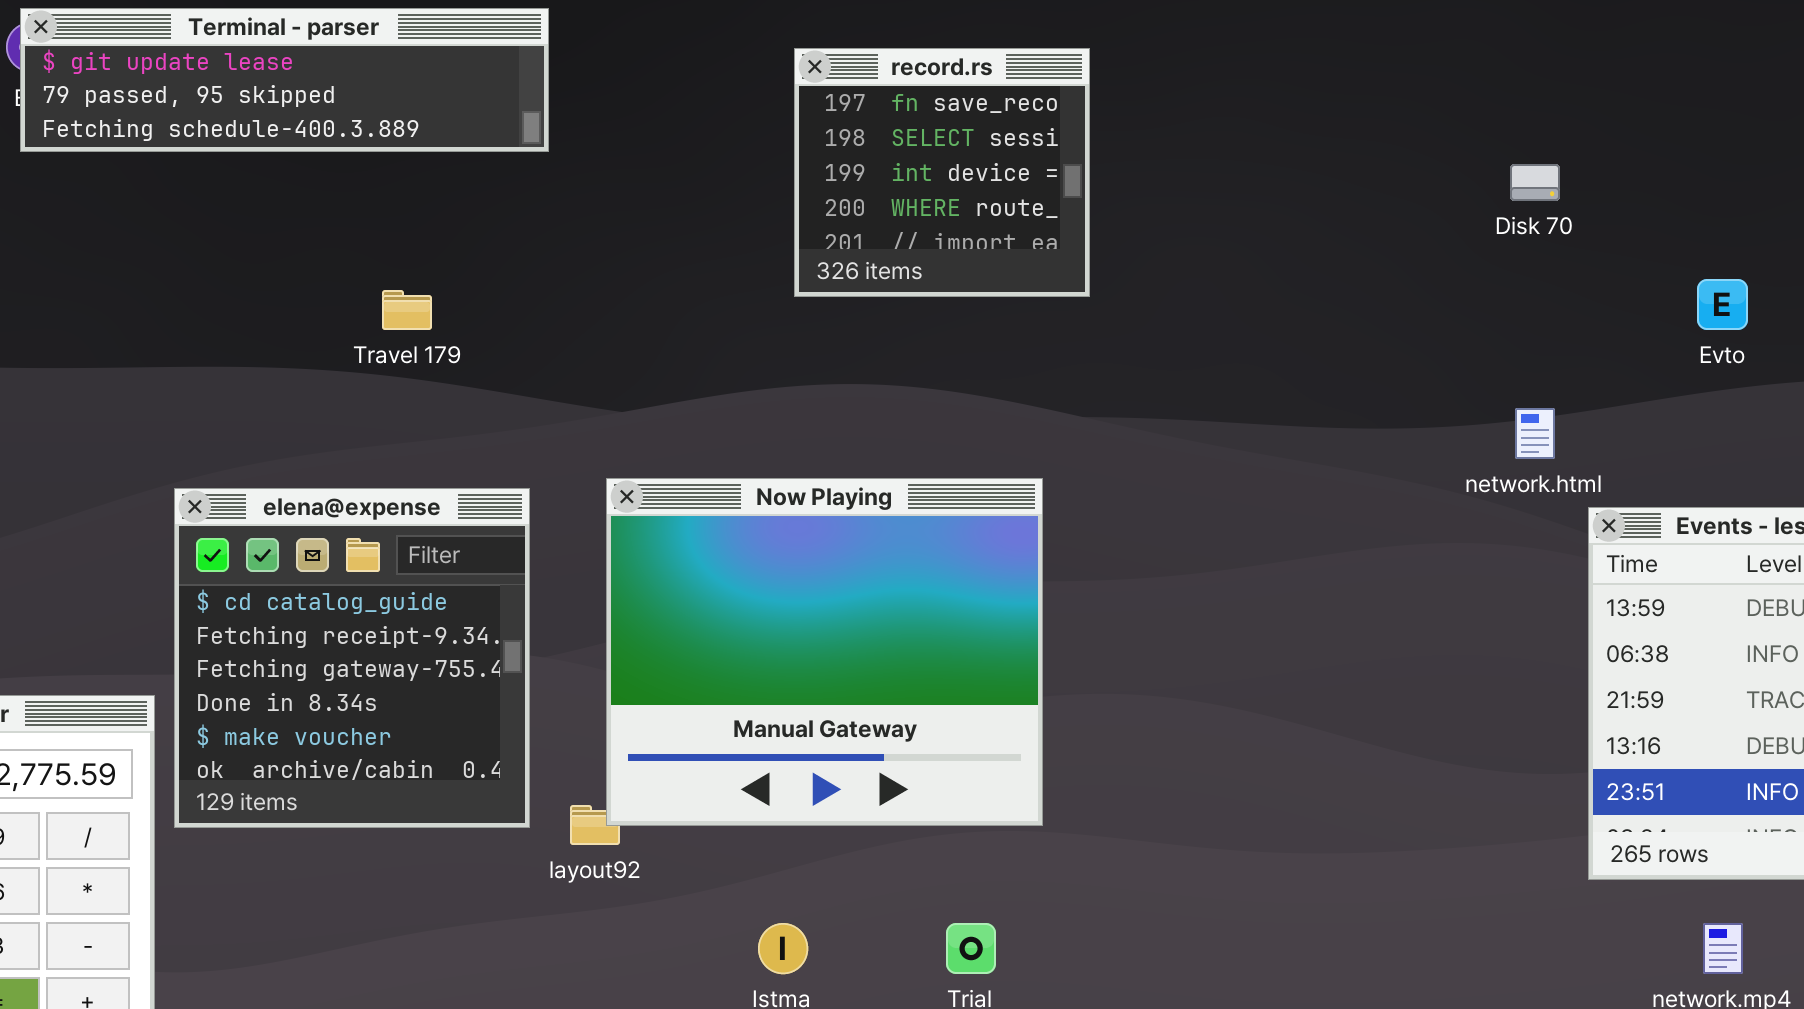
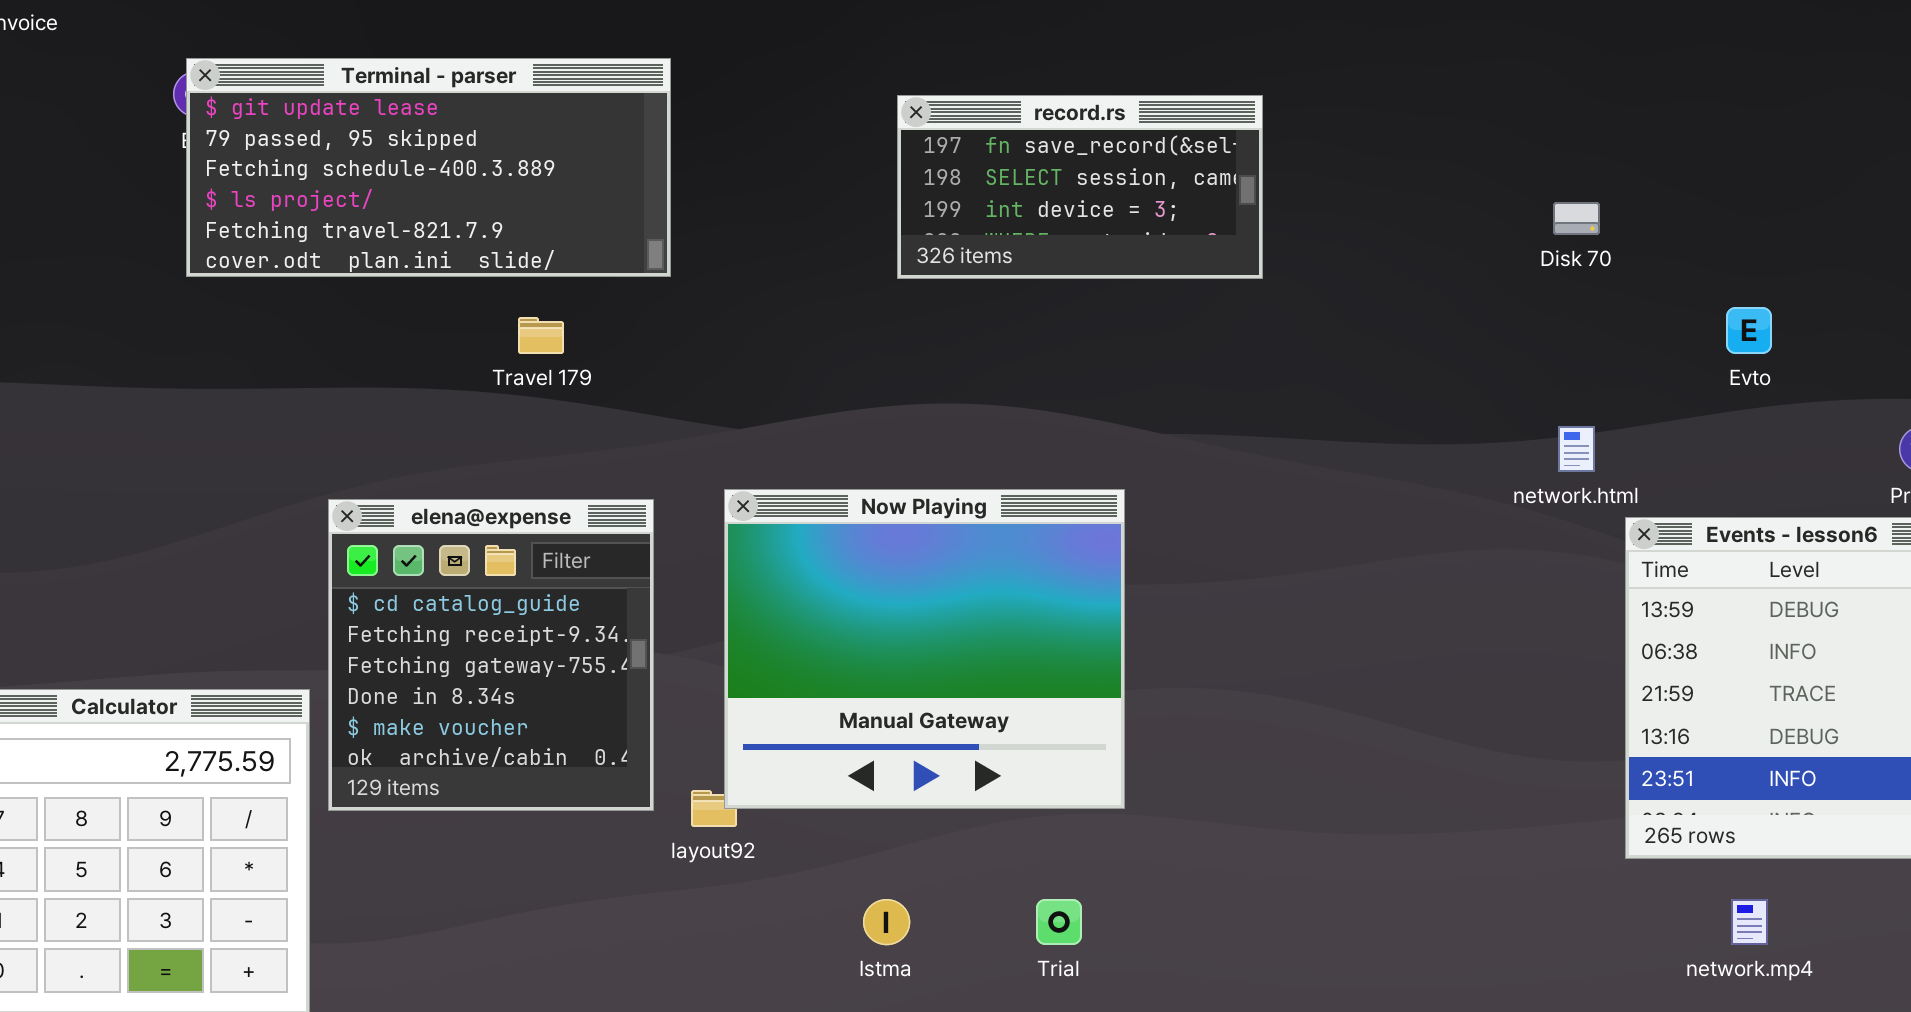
Terminal - parser: [20,8,549,152] -> [186,58,671,277], resized
record.rs: [794,48,1090,297] -> [897,95,1263,279], resized

